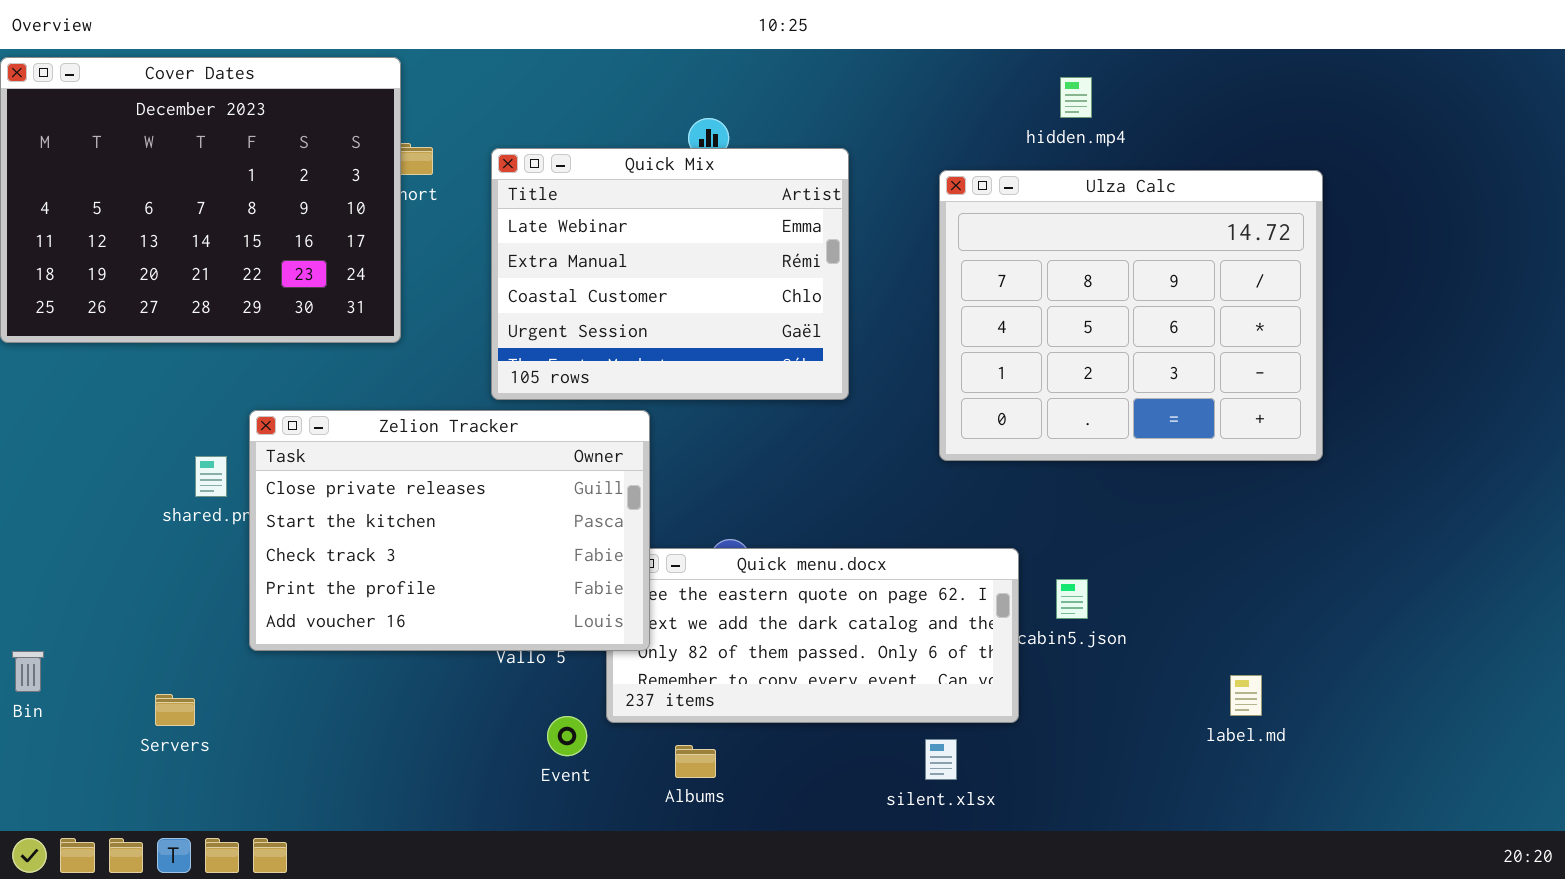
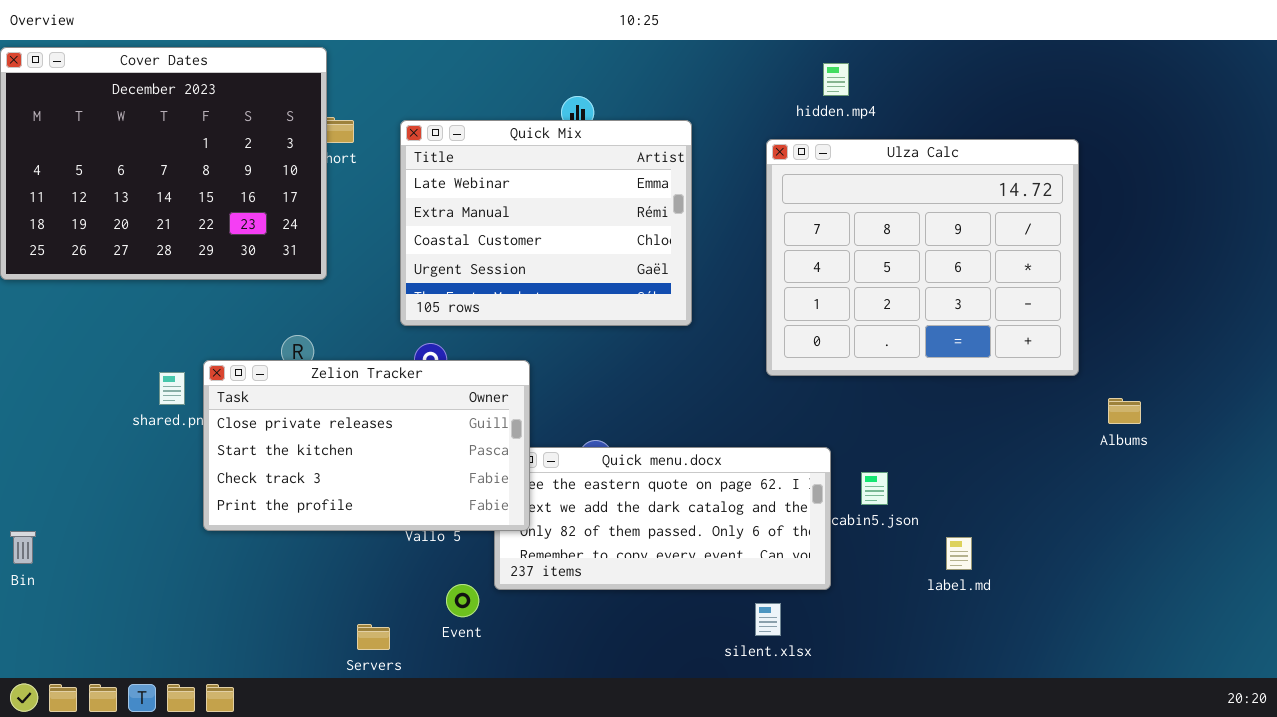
hidden.mp4: [1060,77,1092,118] -> [823,63,849,96], moved
Zelion Tracker: [249,410,650,651] -> [203,360,530,531], resized
label.md: [1230,675,1262,716] -> [946,537,972,570], moved
Servers: [155,694,195,726] -> [357,624,390,650], moved
Albums: [675,745,716,778] -> [1108,398,1141,424], moved

